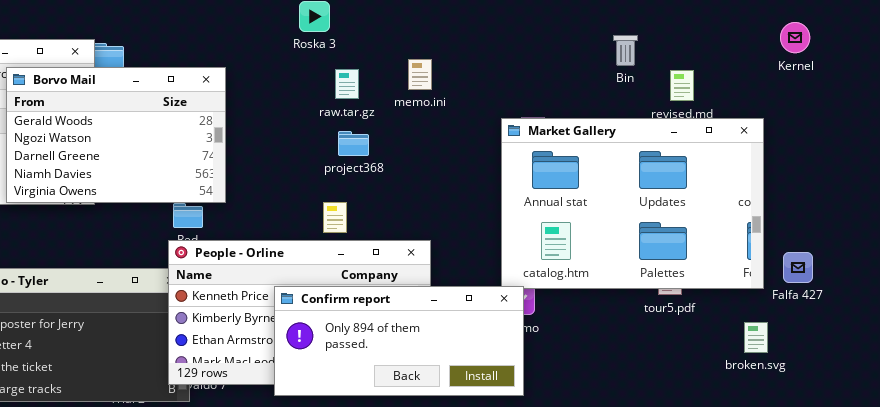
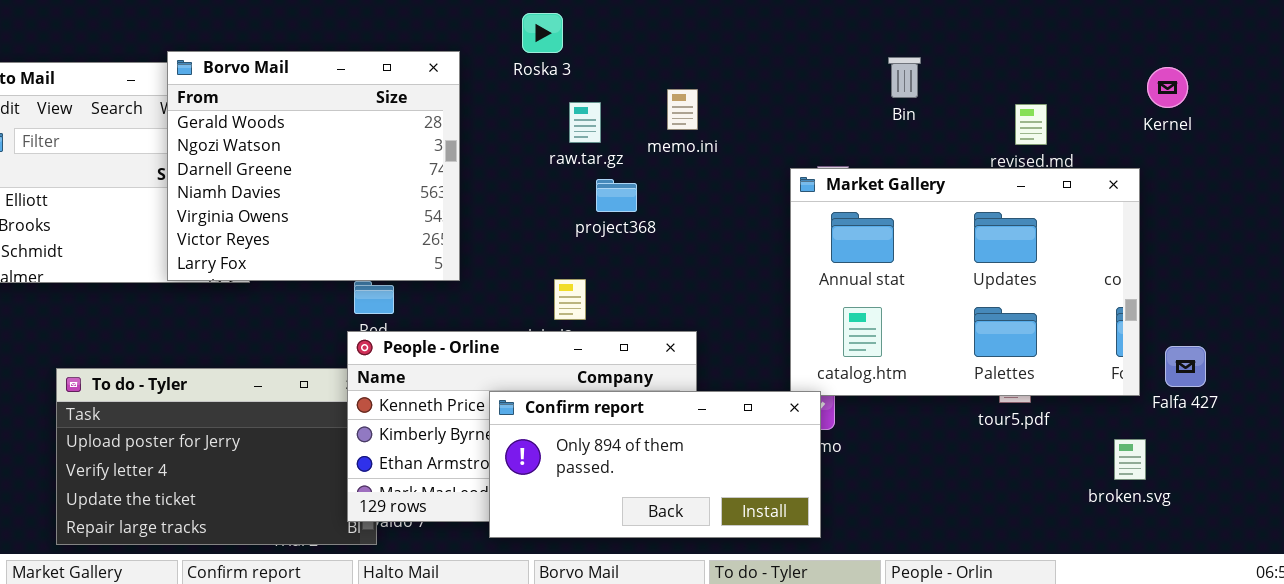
Kernel: [780,22,810,53] -> [1147,67,1188,108], moved
Bin: [613,35,638,66] -> [888,57,921,98], moved
Borvo Mail: [6,67,226,203] -> [167,51,460,281], moved, resized
project368: [338,131,369,156] -> [596,179,637,212], moved

